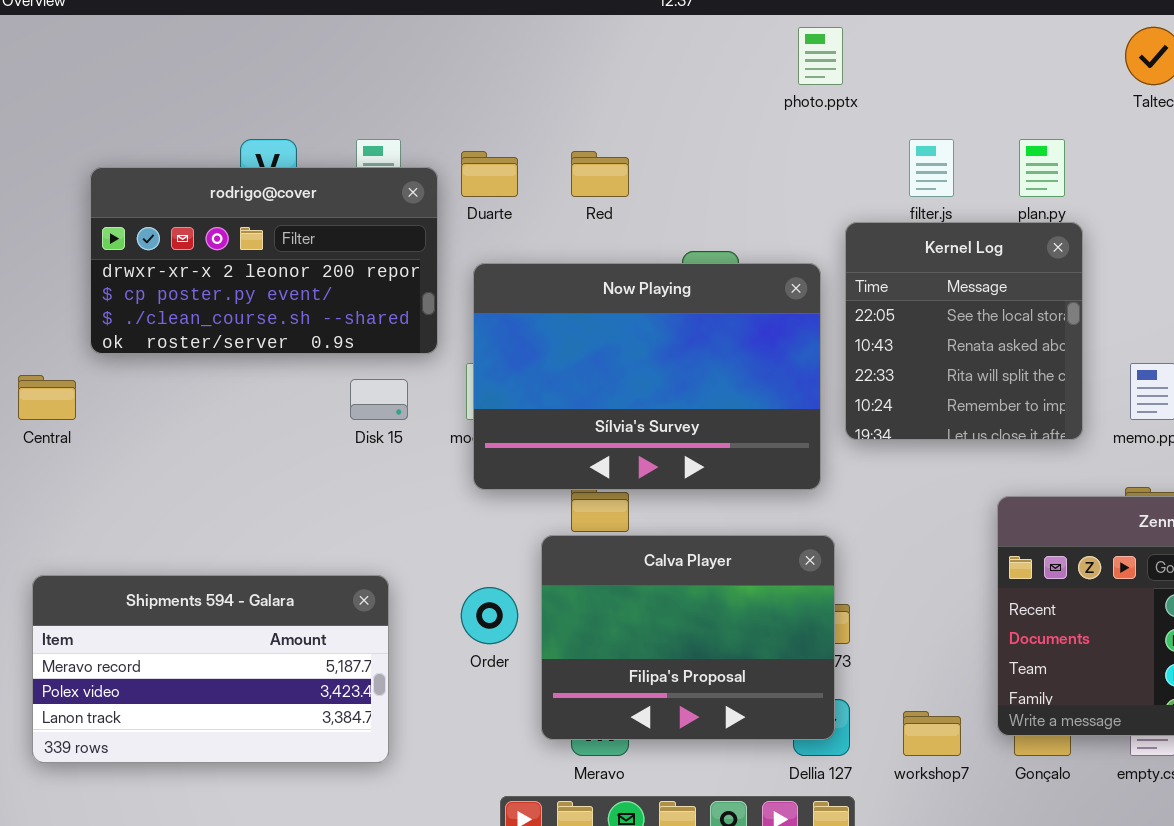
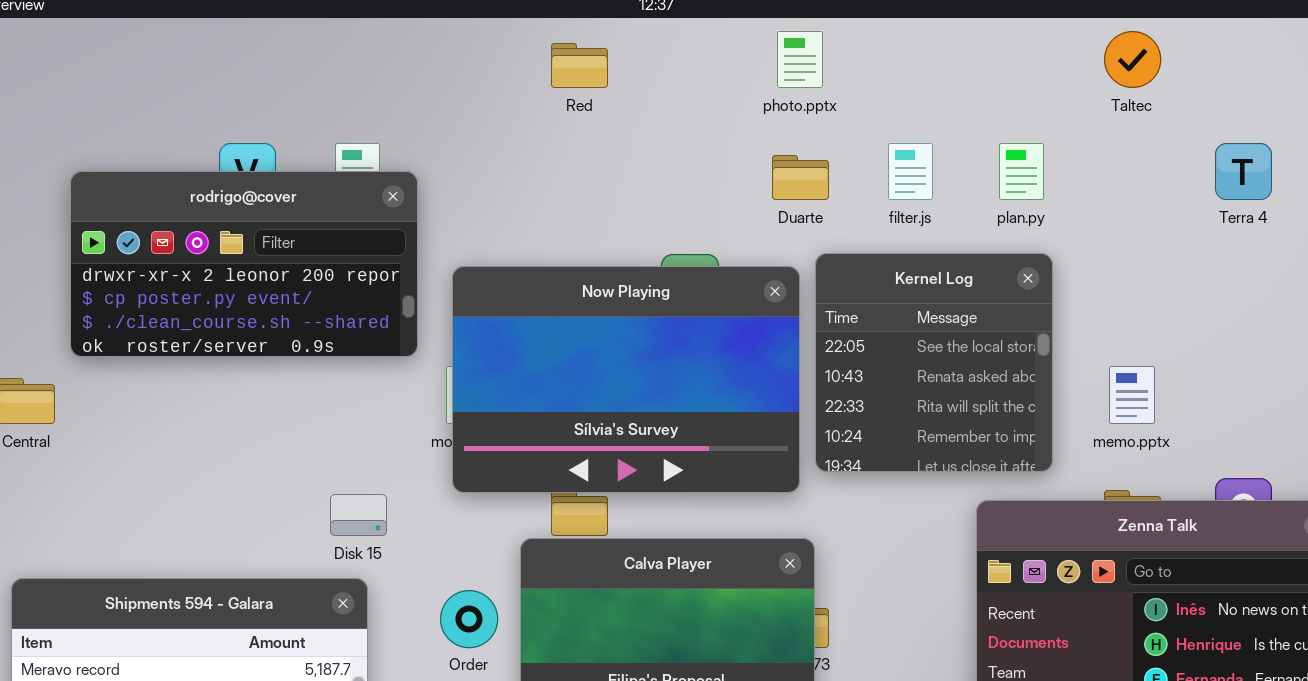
Duarte: [461,151,518,197] -> [772,155,829,200], moved
Red: [571,151,629,197] -> [551,43,608,88], moved
Kernel Log: [845,222,1083,440] -> [815,253,1053,472], moved
Disk 15: [350,379,408,420] -> [330,494,387,536], moved

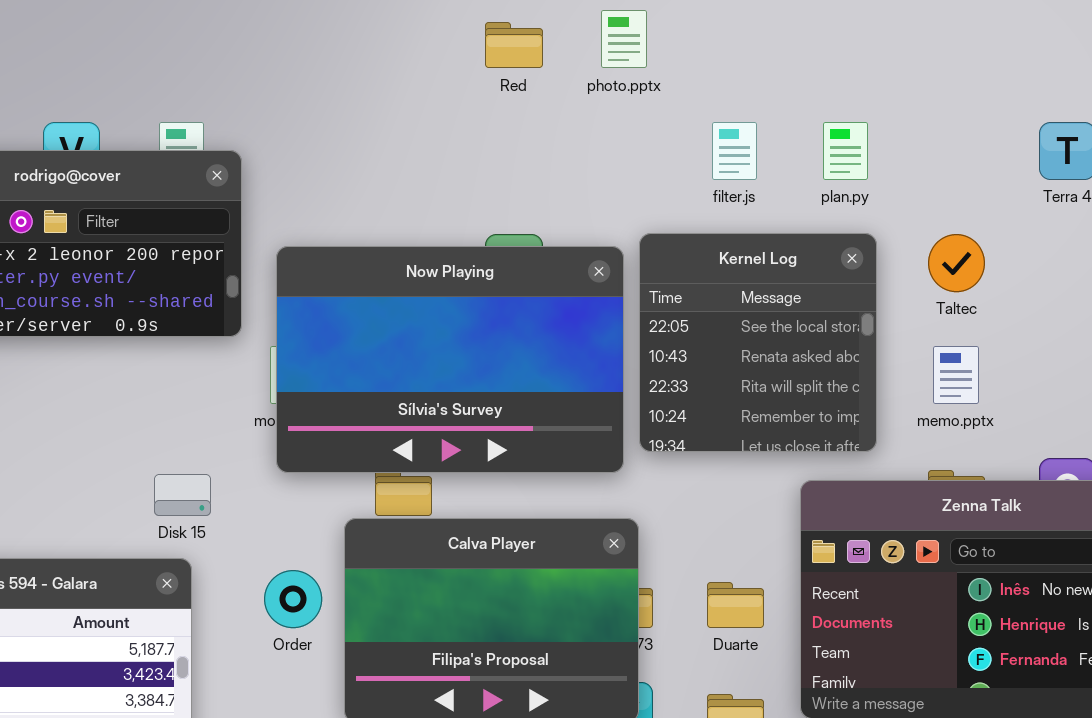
Taltec: [1104,31,1161,88] -> [928,234,985,292], moved
Red: [551,43,608,88] -> [485,22,543,68], moved
Duarte: [772,155,829,200] -> [707,582,764,628], moved

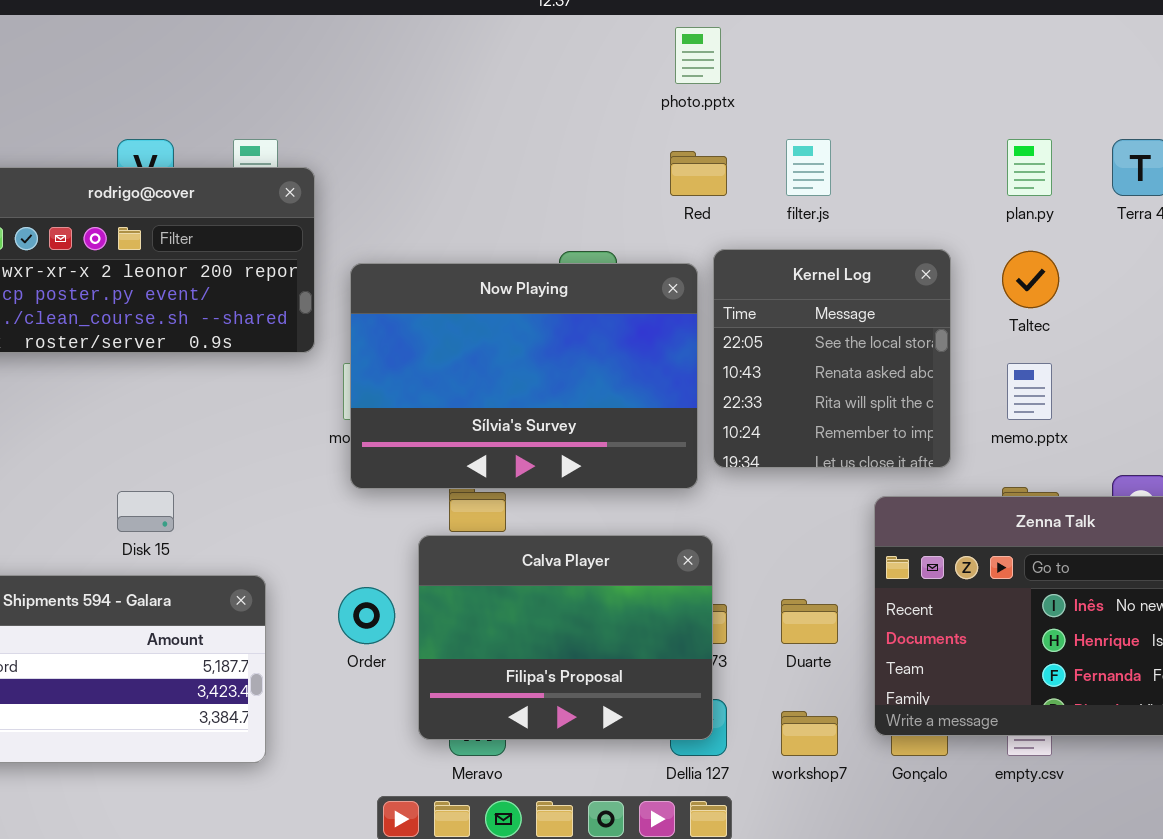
Red: [485,22,543,68] -> [670,151,727,196], moved
plan.py: [823,122,868,180] -> [1007,139,1052,196], moved
Disk 15: [154,474,211,516] -> [117,491,174,532], moved

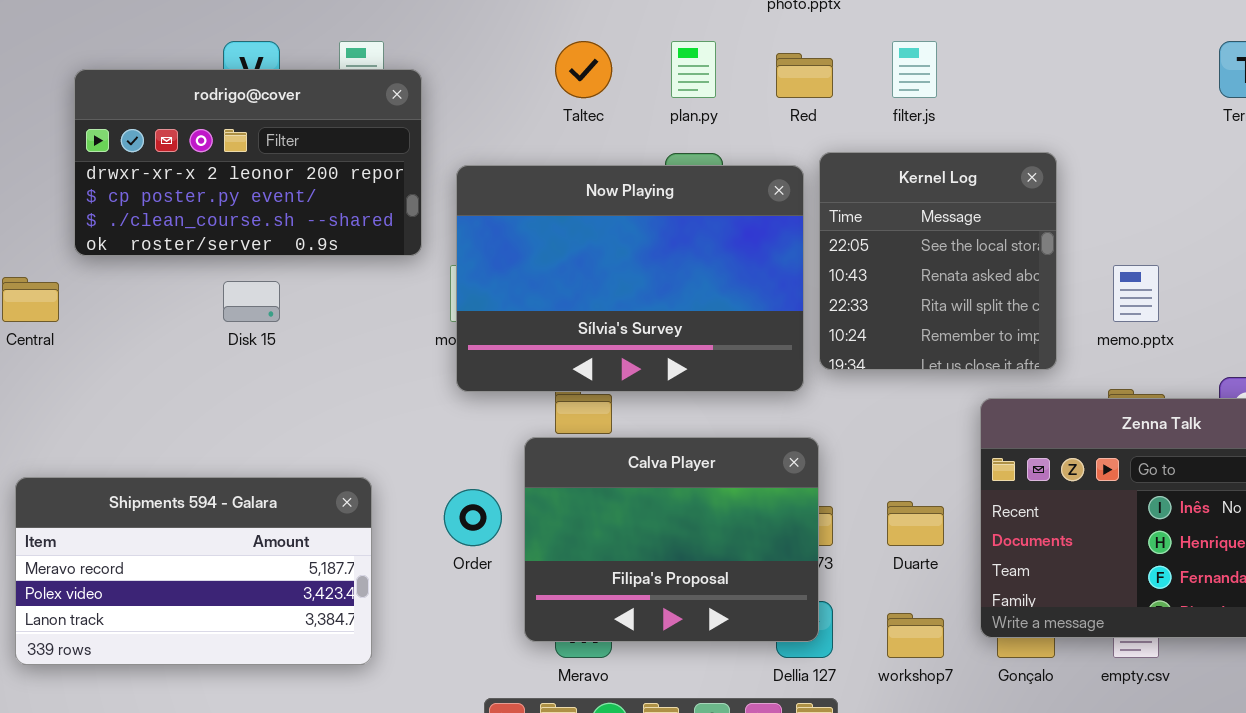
plan.py: [1007,139,1052,196] -> [671,41,716,98], moved
Taltec: [1002,251,1059,308] -> [555,41,612,98], moved
Disk 15: [117,491,174,532] -> [223,281,280,322], moved

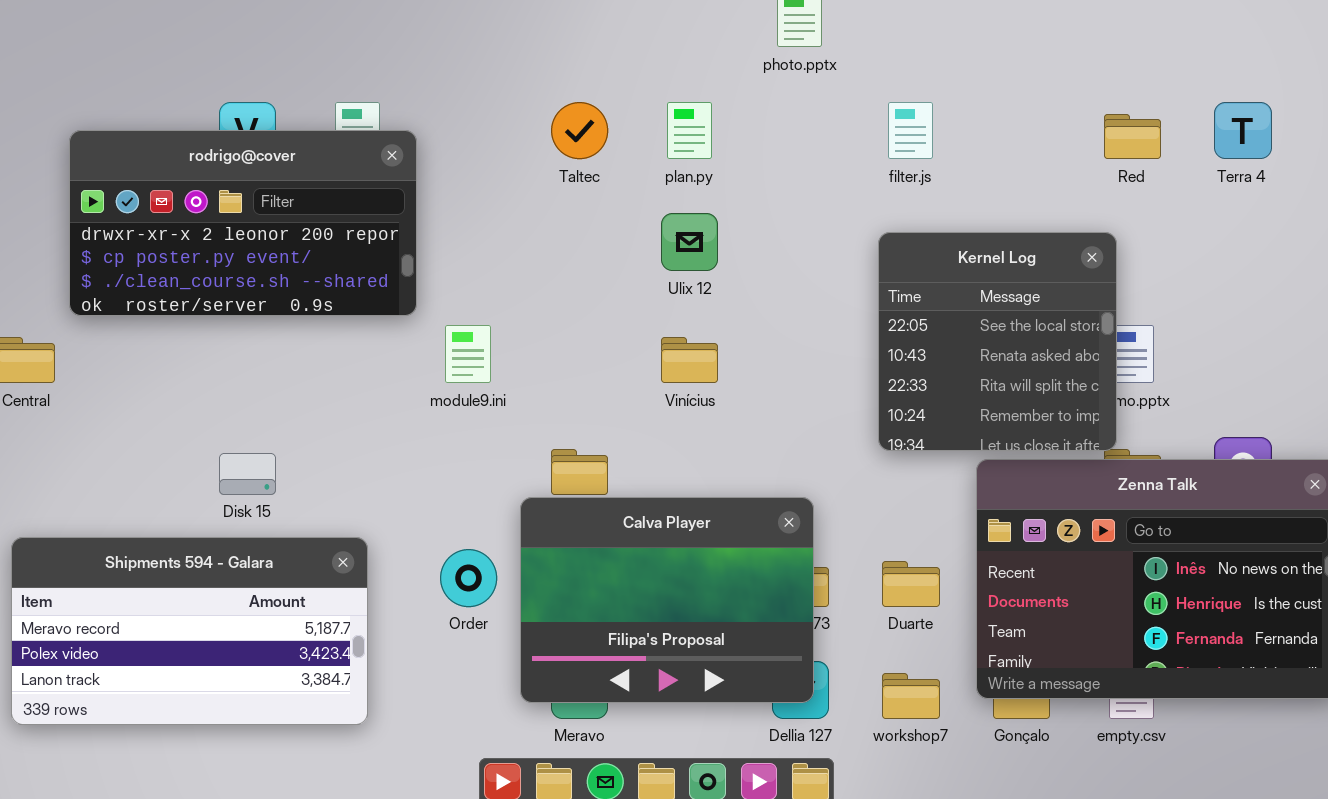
Red: [776,53,833,98] -> [1104,114,1161,159], moved
Kernel Log: [819,152,1057,370] -> [878,232,1117,451], moved
Now Playing: [456,165,804,392] -> none, closed
Disk 15: [223,281,280,322] -> [219,453,276,495], moved

